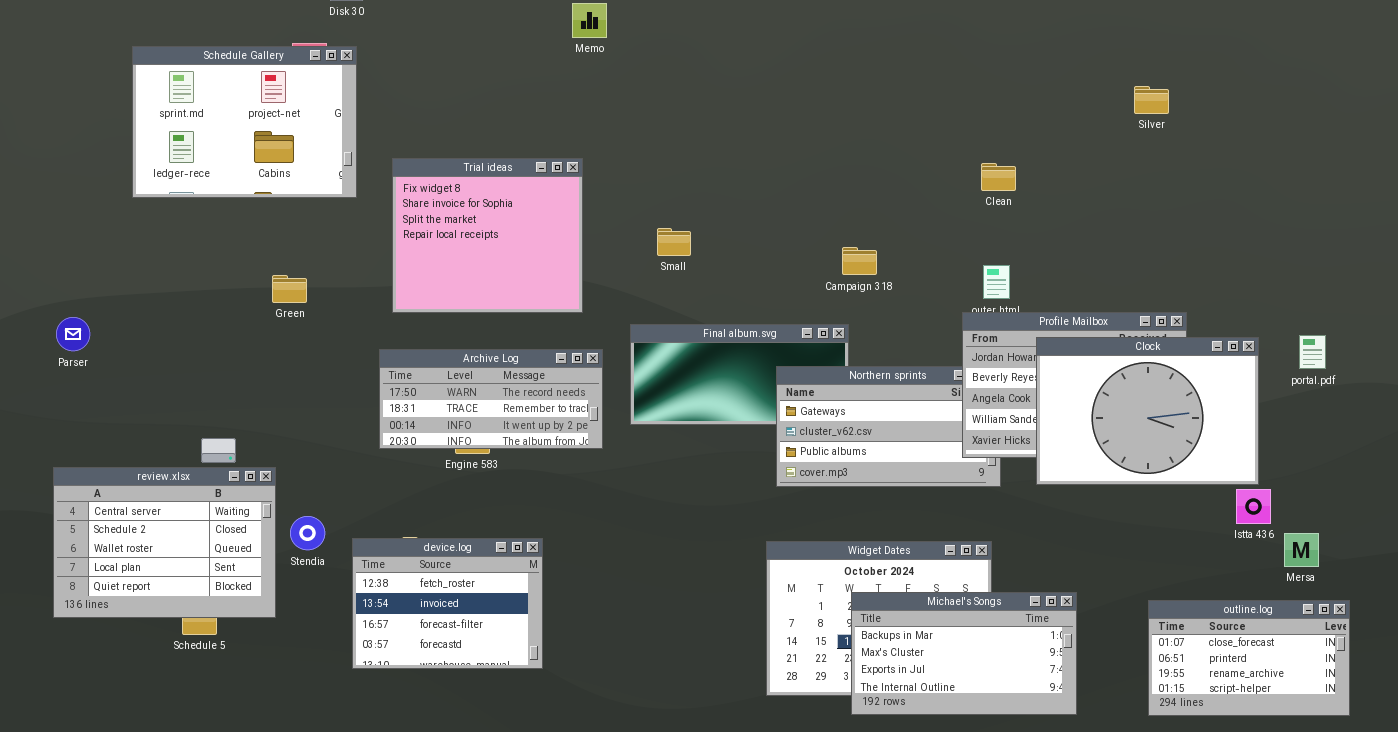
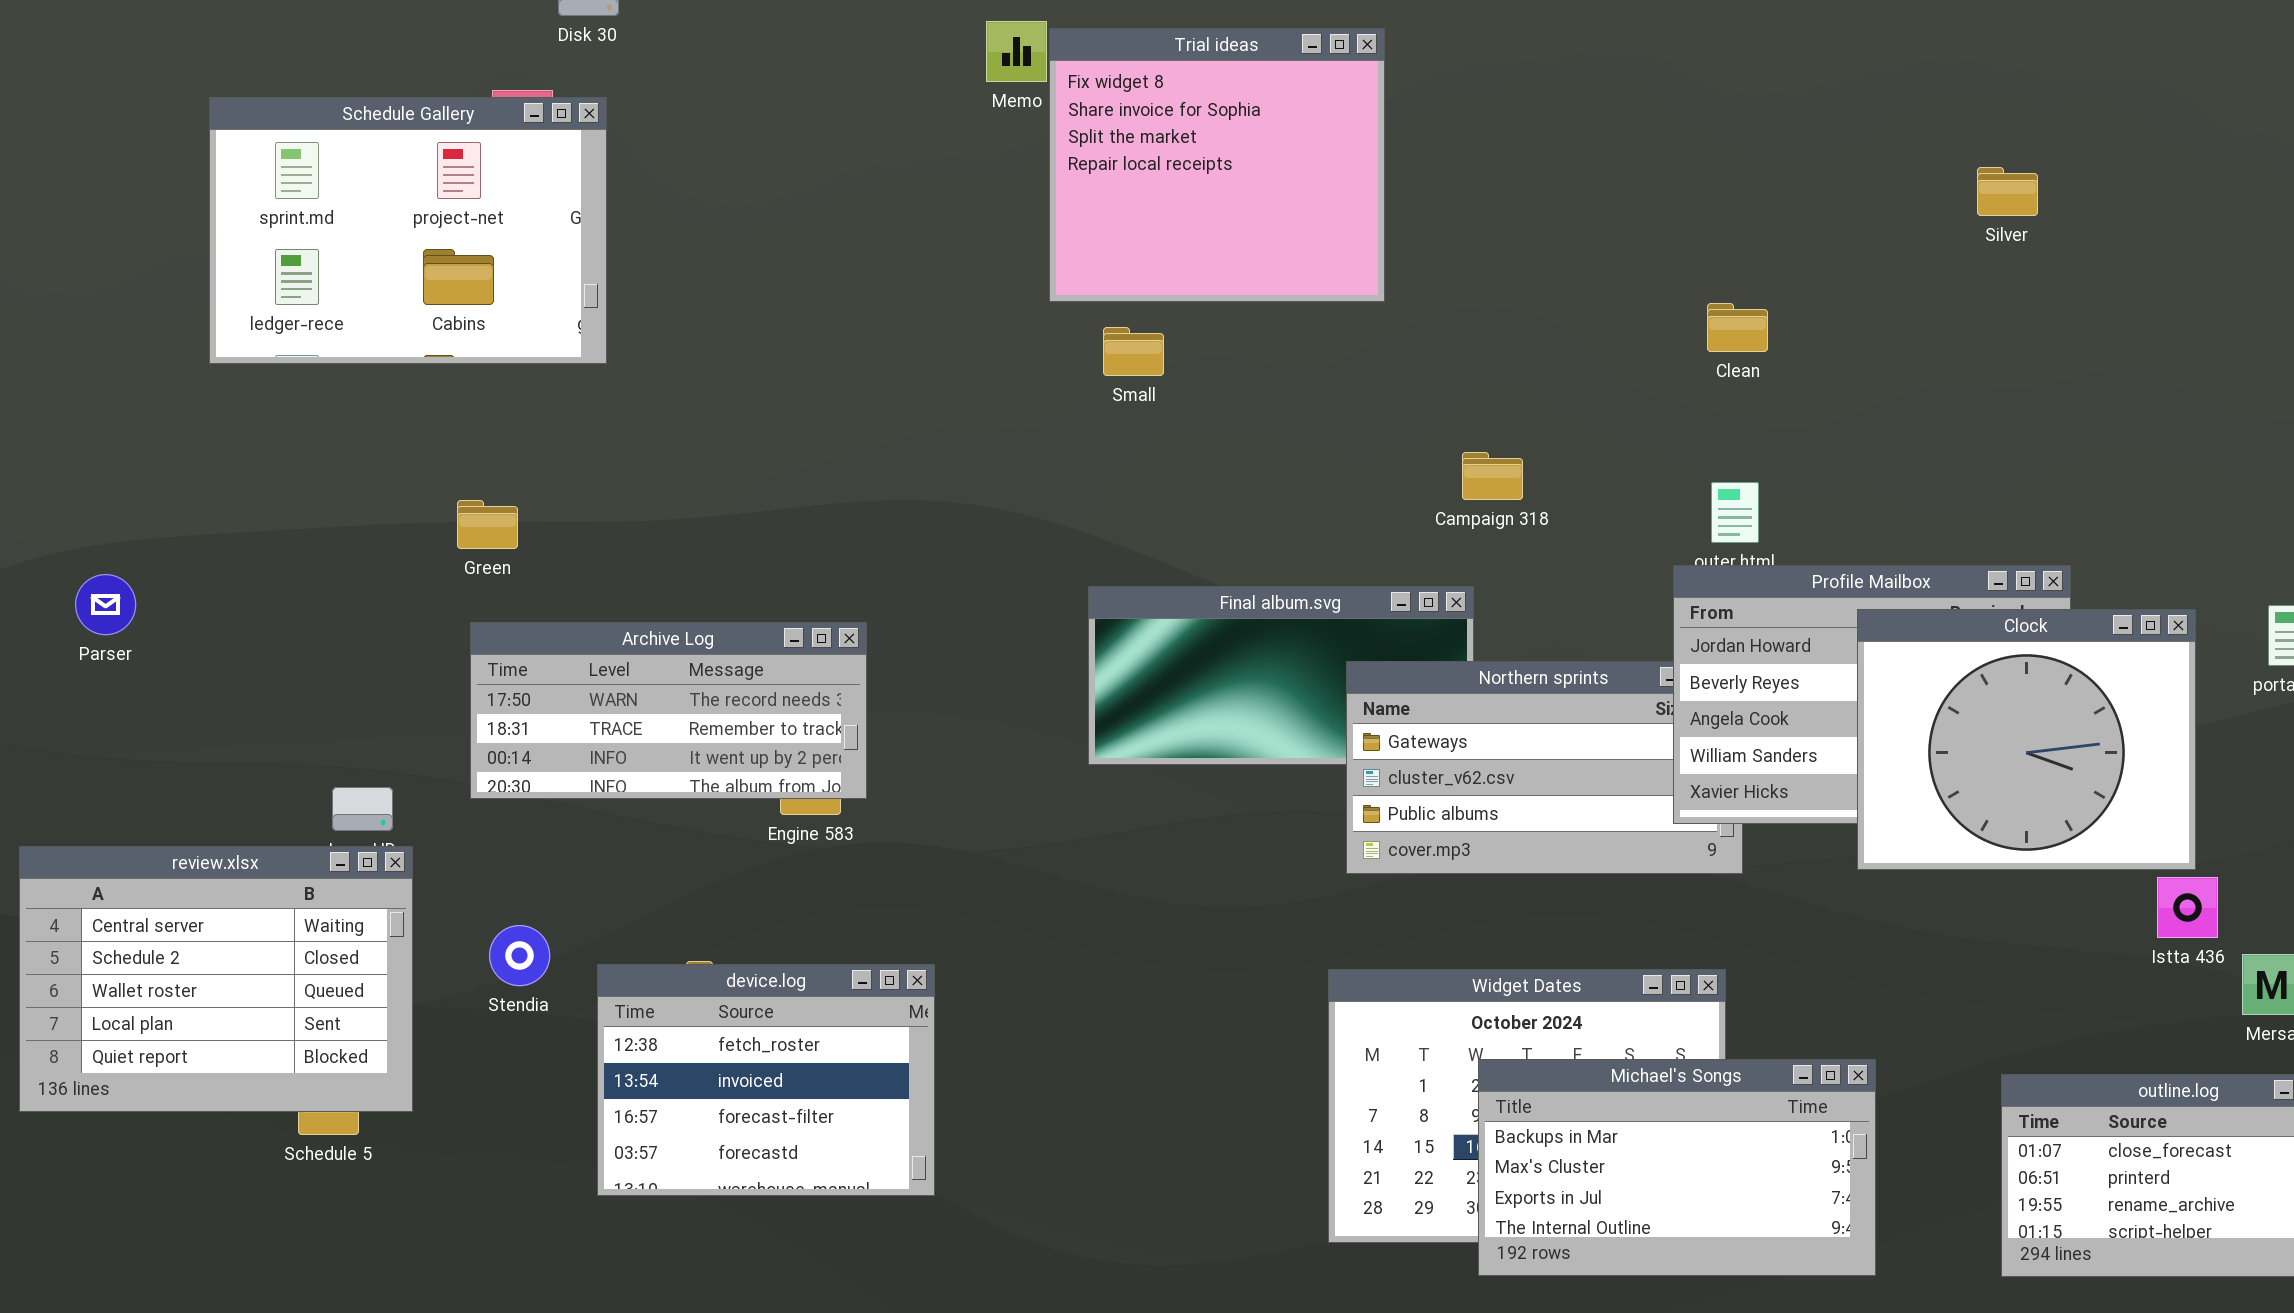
Trial ideas: [392,158,583,313] -> [1049,28,1385,302], moved
Small: [657,228,691,256] -> [1103,327,1164,376], moved
Clock: [1036,337,1259,485] -> [1857,609,2196,870], resized
Archive Log: [379,349,603,449] -> [470,622,867,799], moved
review.xlsx: [53,467,276,618] -> [19,846,413,1112], moved

